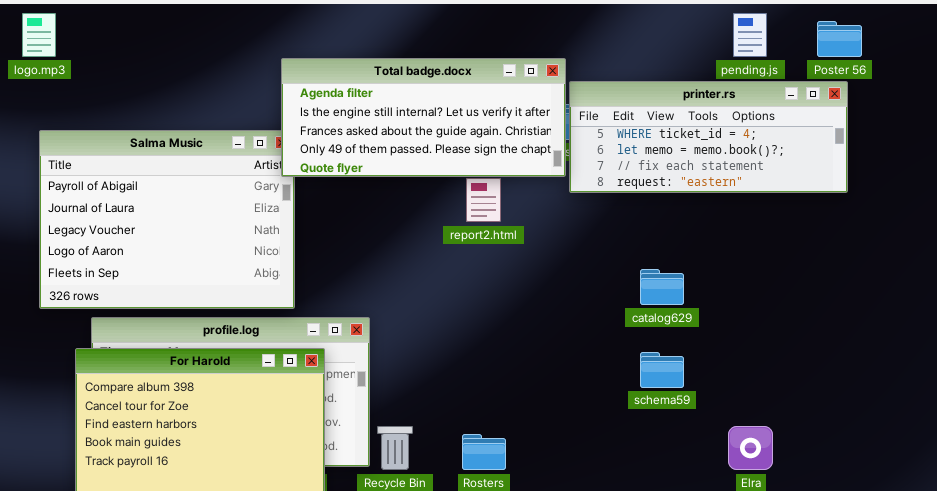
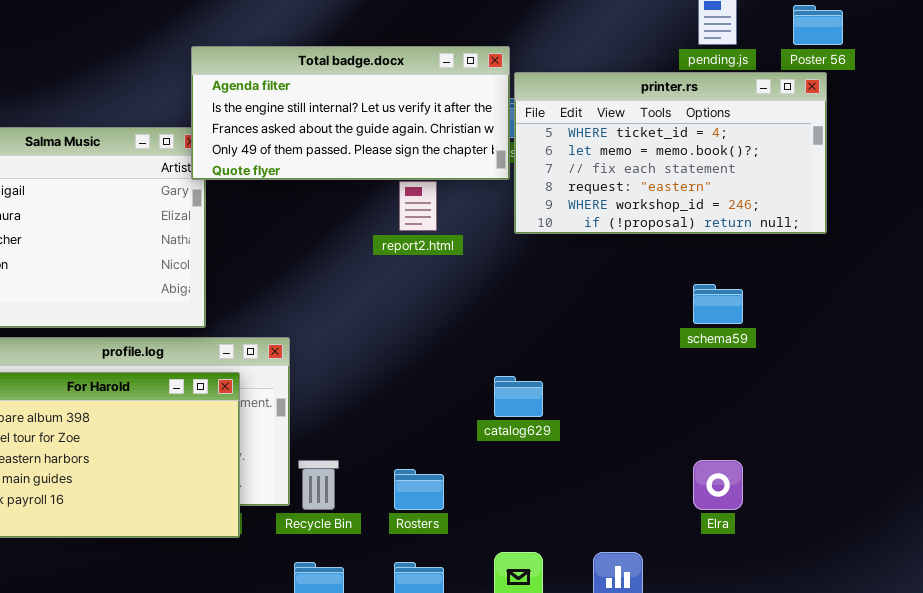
printer.rs: [569,81,848,193] -> [514,72,827,234], resized
catalog629: [640,269,684,305] -> [494,376,543,417], moved
schema59: [640,352,684,388] -> [693,284,743,324], moved

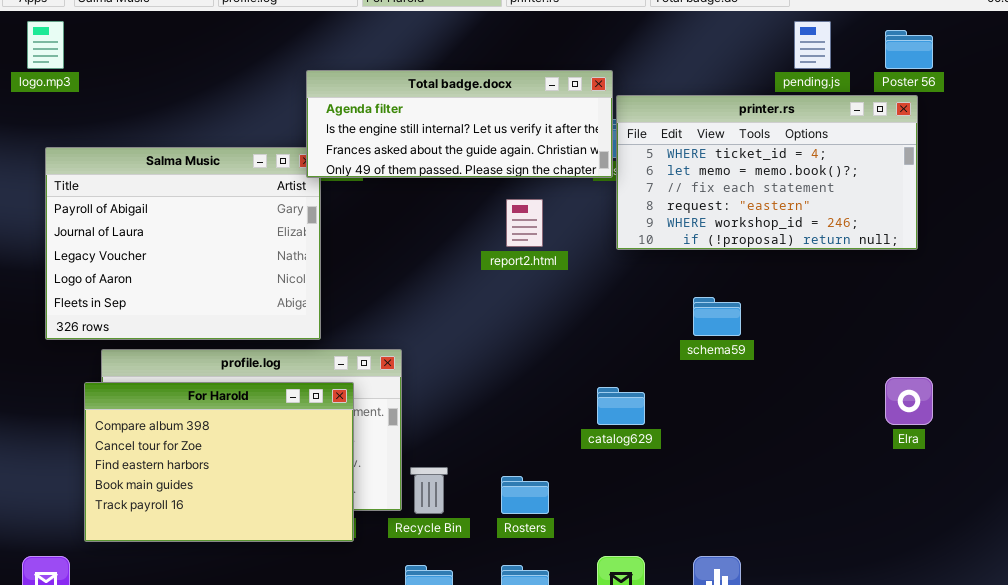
Total badge.docx: [191,46,510,180] -> [306,70,613,178], resized
schema59: [693,284,743,324] -> [693,297,741,336], moved
Elra: [693,460,743,510] -> [885,377,933,425], moved

